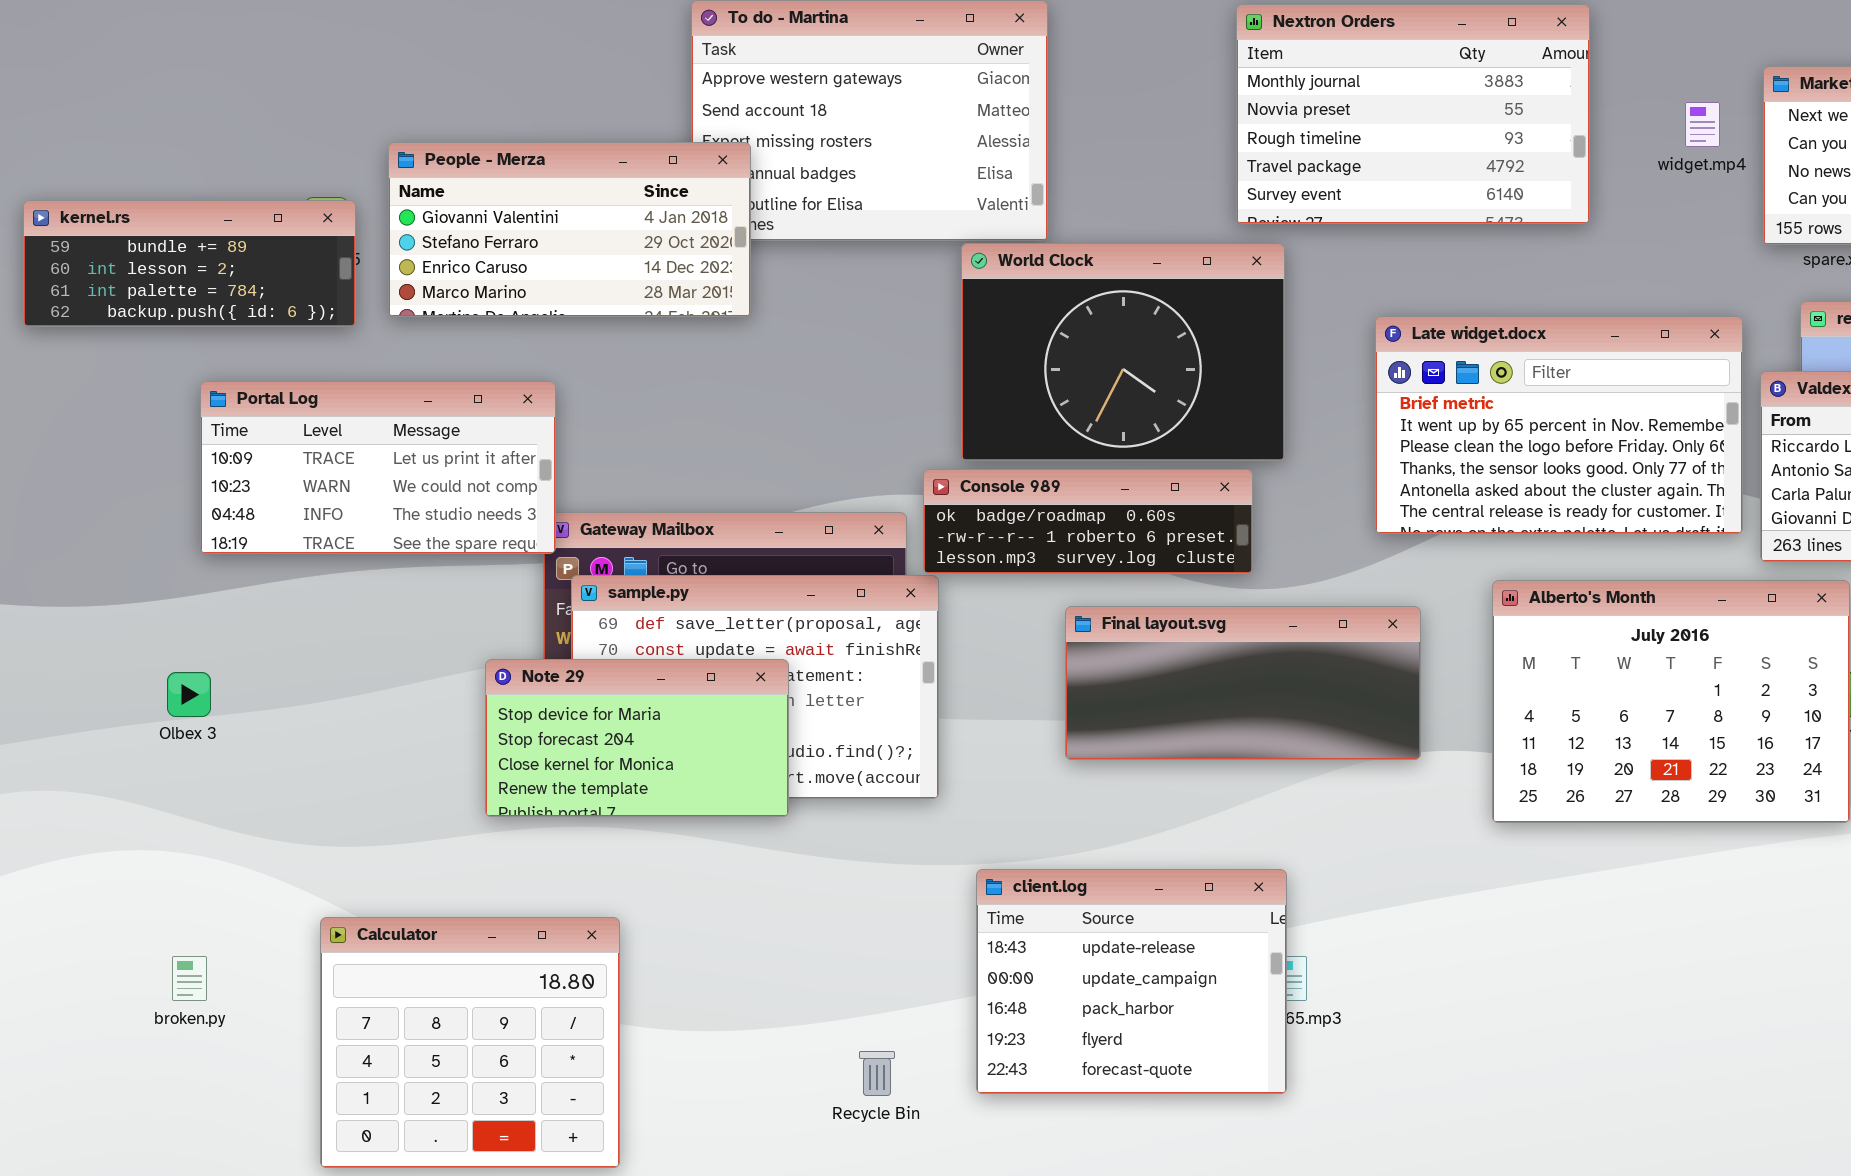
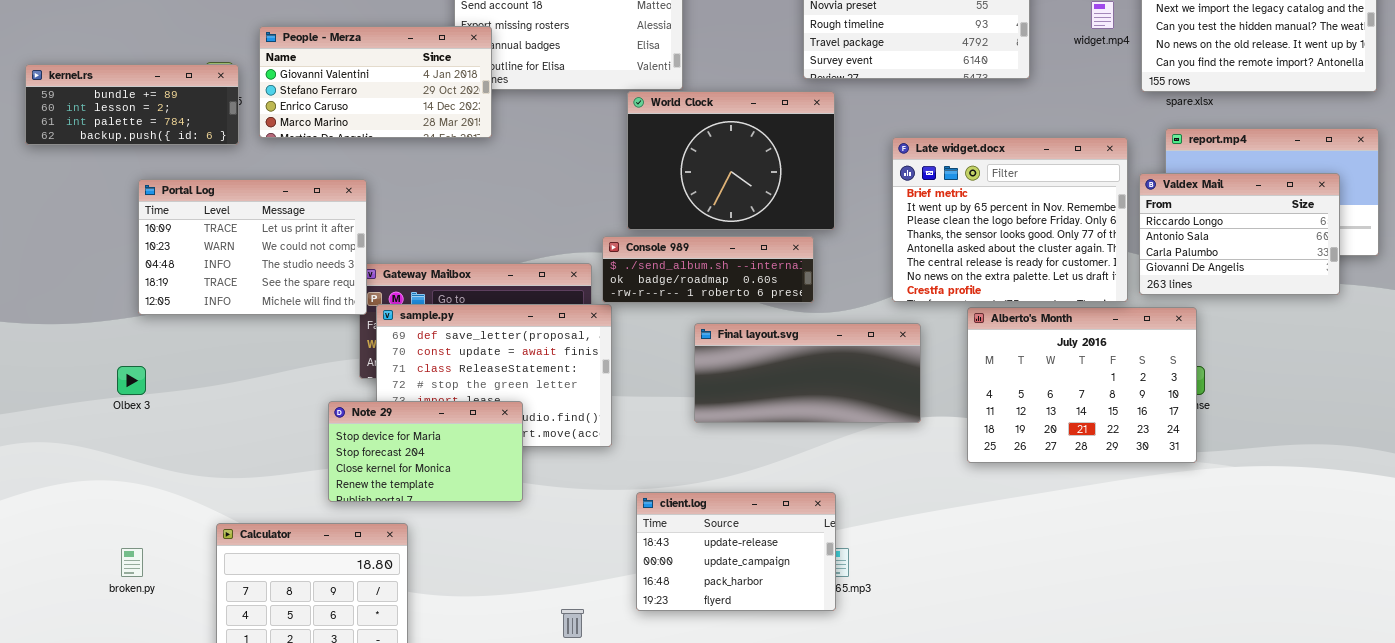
Late widget.docx: [1375,316,1743,534] -> [892,137,1128,302], resized
Portal Log: [200,381,556,554] -> [138,179,367,315], resized
Console 989: [923,469,1253,574] -> [602,236,814,303], scrolled up 1 row
Note 29: [485,659,789,817] -> [328,401,523,502], moved
client.log: [976,869,1287,1094] -> [636,492,836,611], resized

